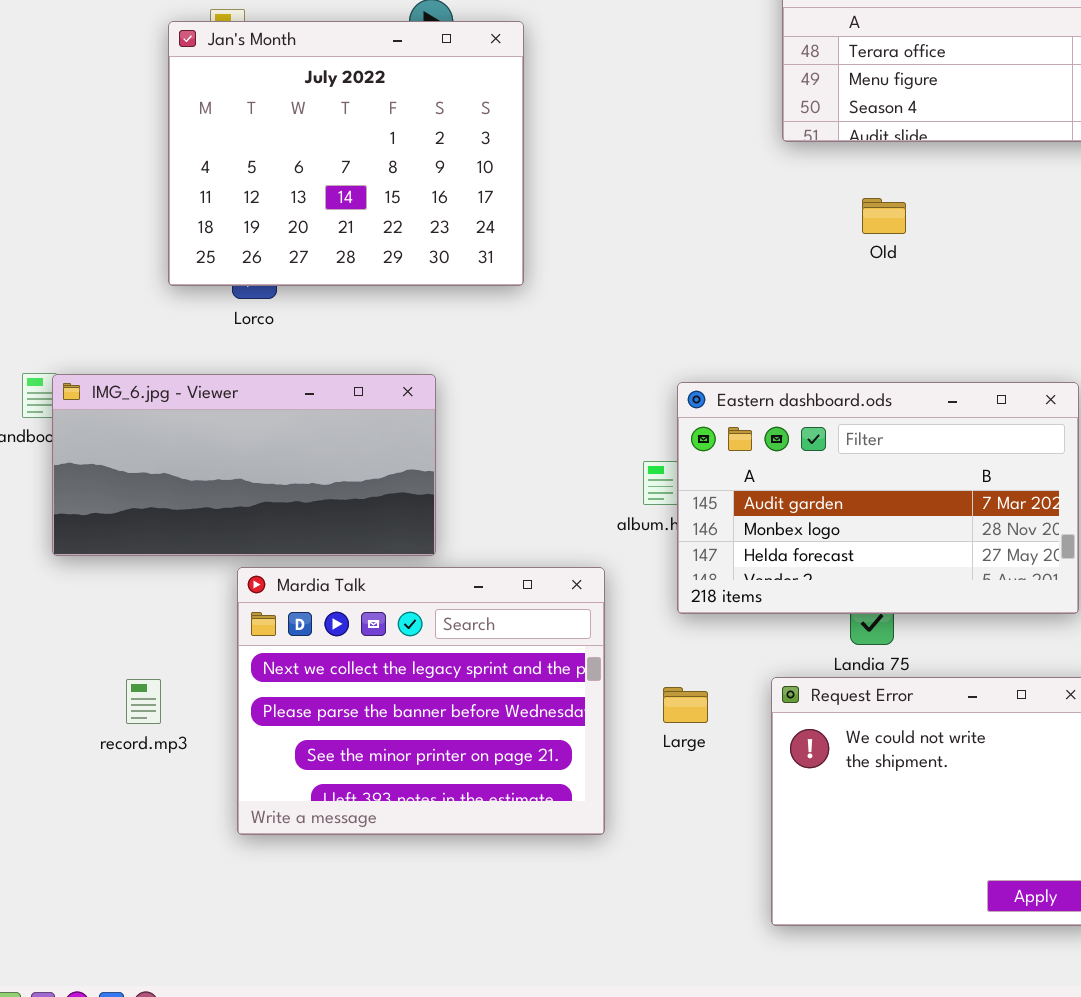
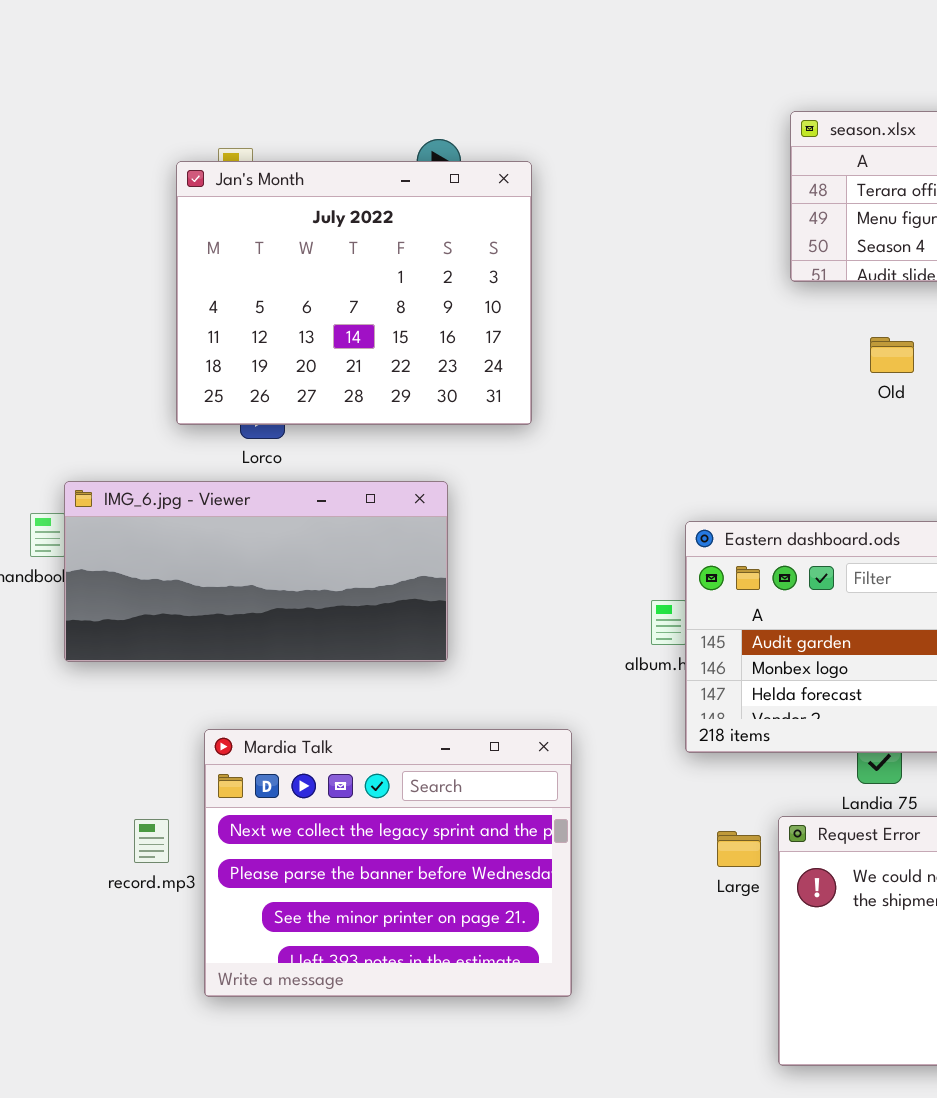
IMG_6.jpg - Viewer: [52,374,436,556] -> [64,481,448,662], moved
Mardia Talk: [237,567,605,835] -> [204,729,572,997], moved
Large: [663,687,708,723] -> [717,831,761,867], moved

